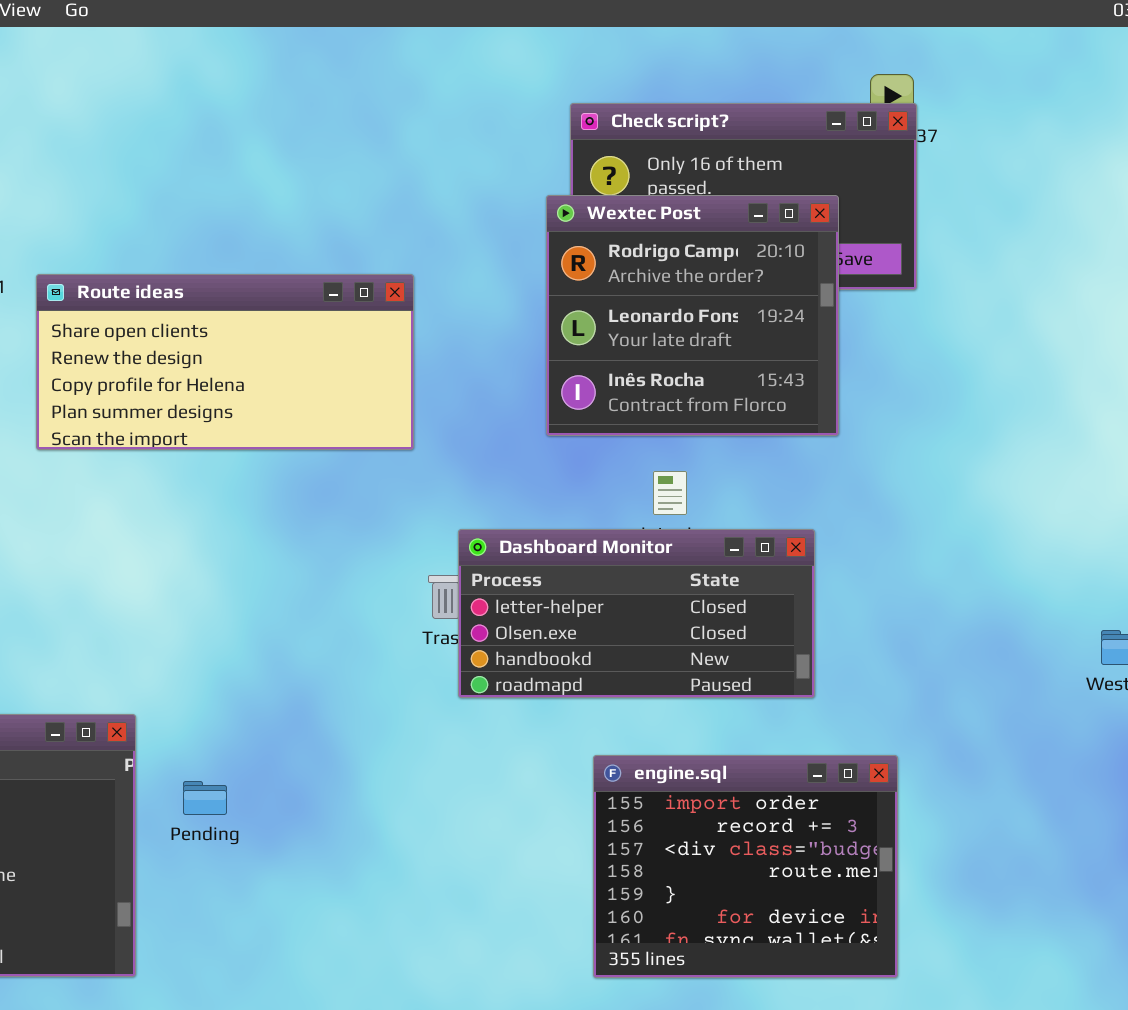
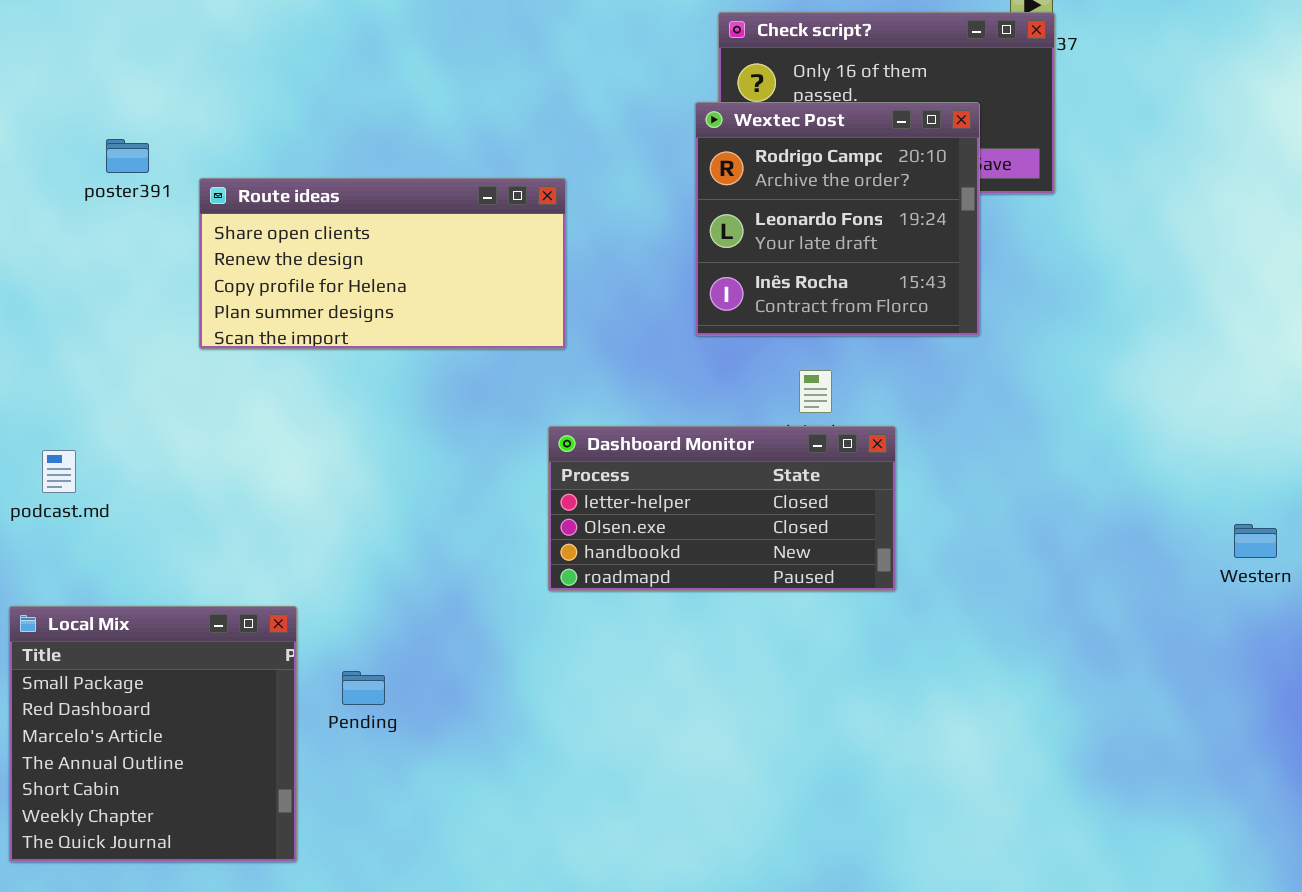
Dashboard Monitor: [458,529,815,698] -> [548,426,896,591], moved
engine.sql: [593,755,898,978] -> none, closed

